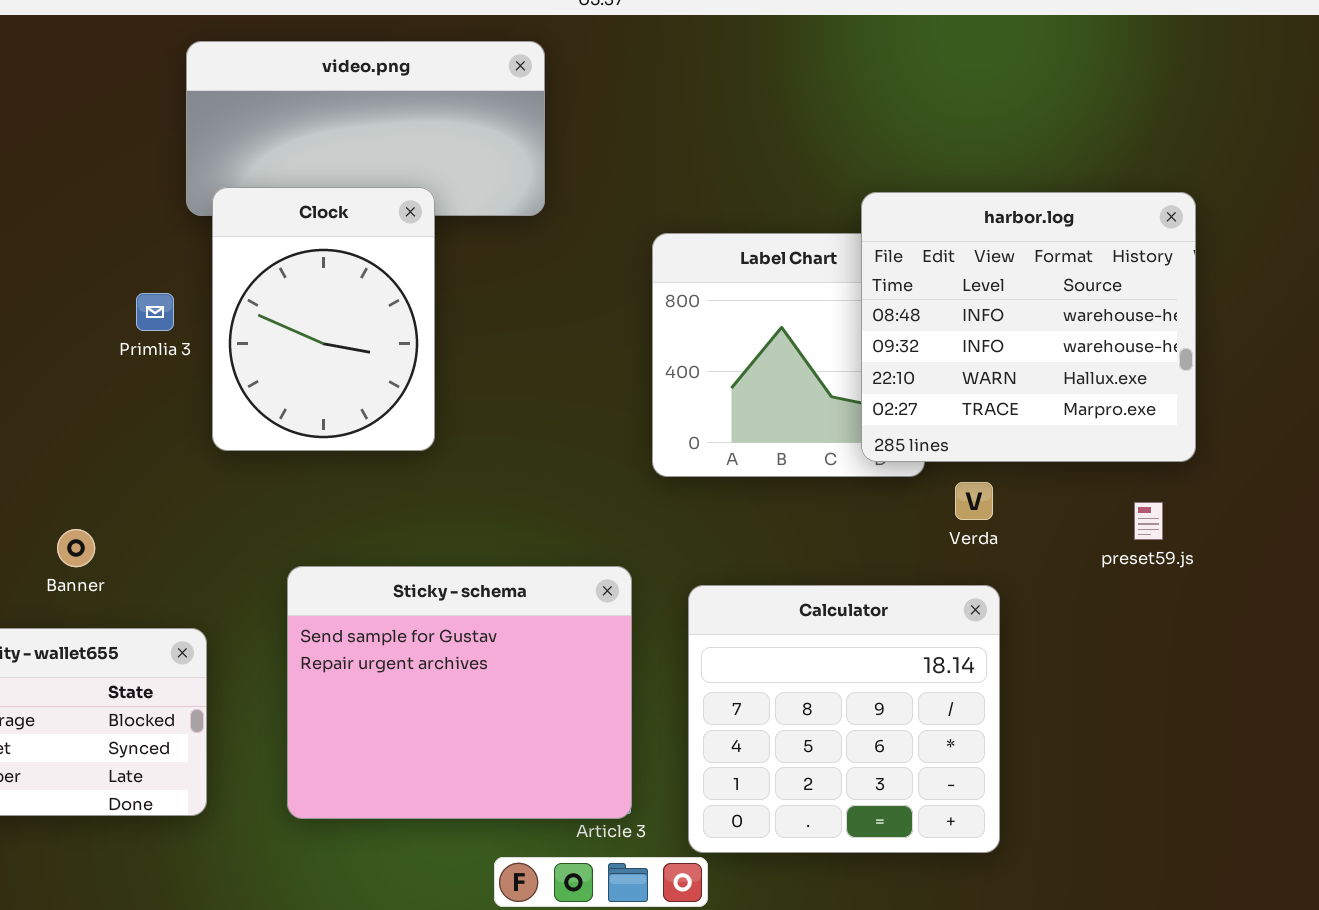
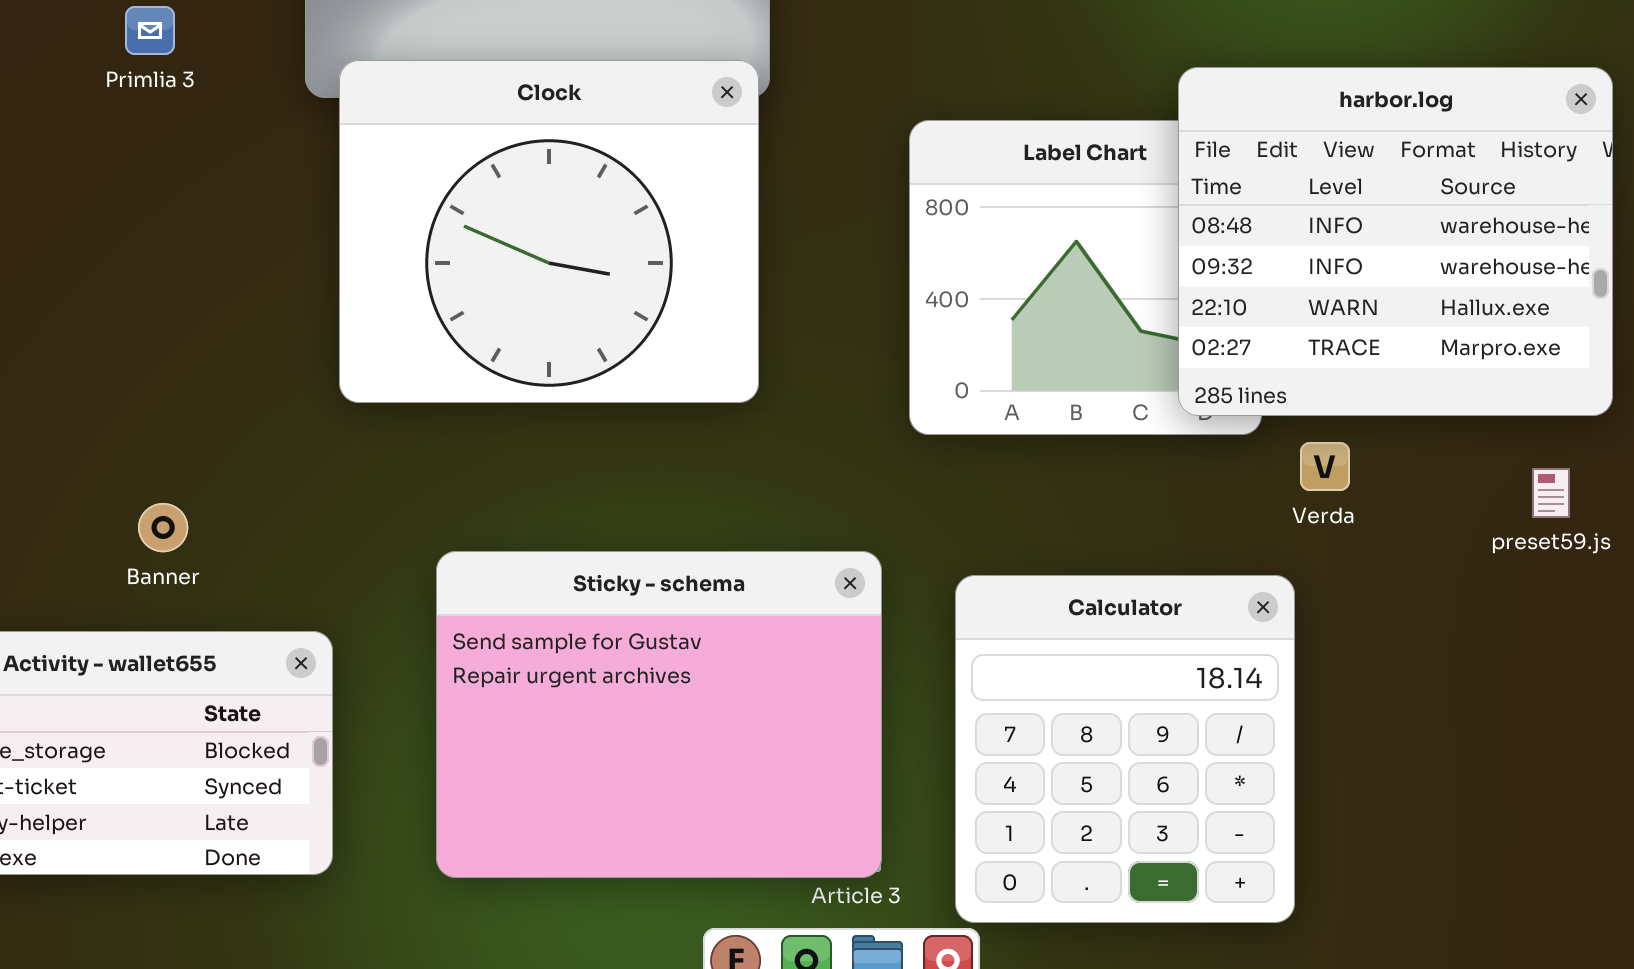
Clock: [212,187,435,451] -> [339,60,759,403], resized
Primlia 3: [136,293,174,331] -> [125,6,175,55], moved
Calculator: [688,585,1000,853] -> [955,575,1295,923], resized

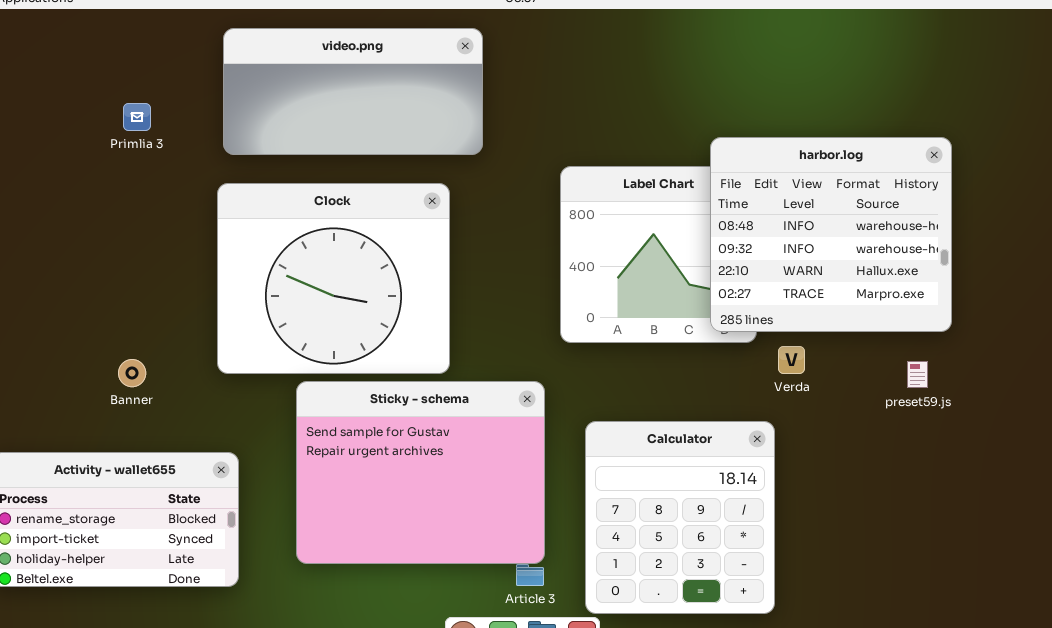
Clock: [339,60,759,403] -> [217,183,450,374], moved
Banner: [138,503,188,552] -> [118,359,146,387], moved
Sticky - schema: [436,551,882,878] -> [296,381,545,564], moved

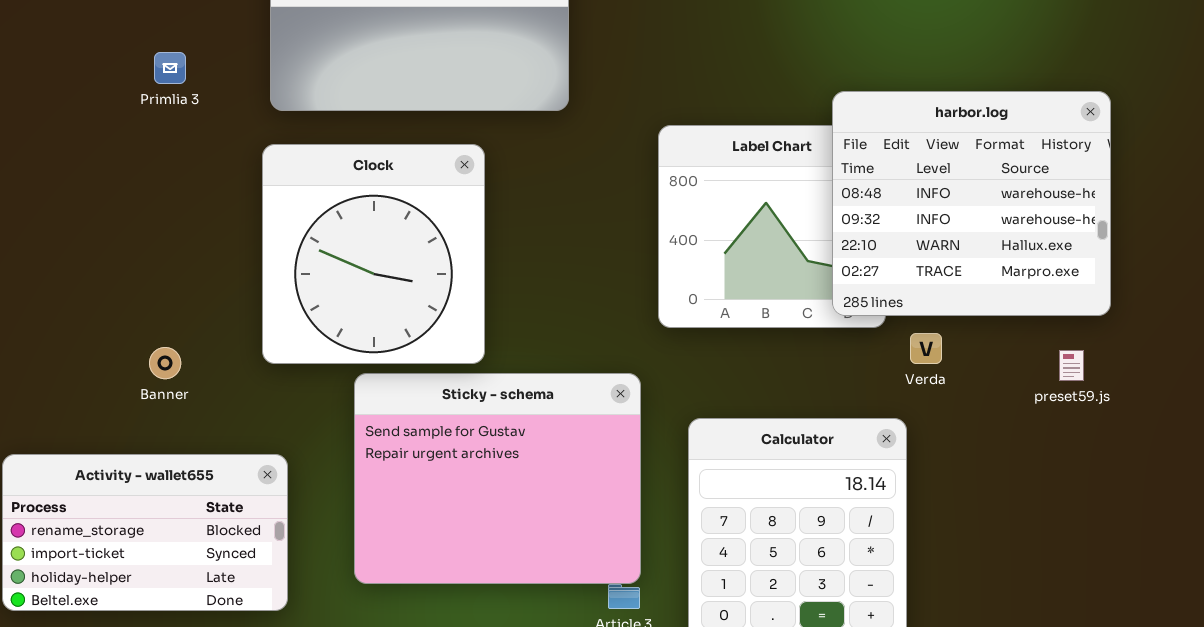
Clock: [217,183,450,374] -> [262,144,485,364], resized

